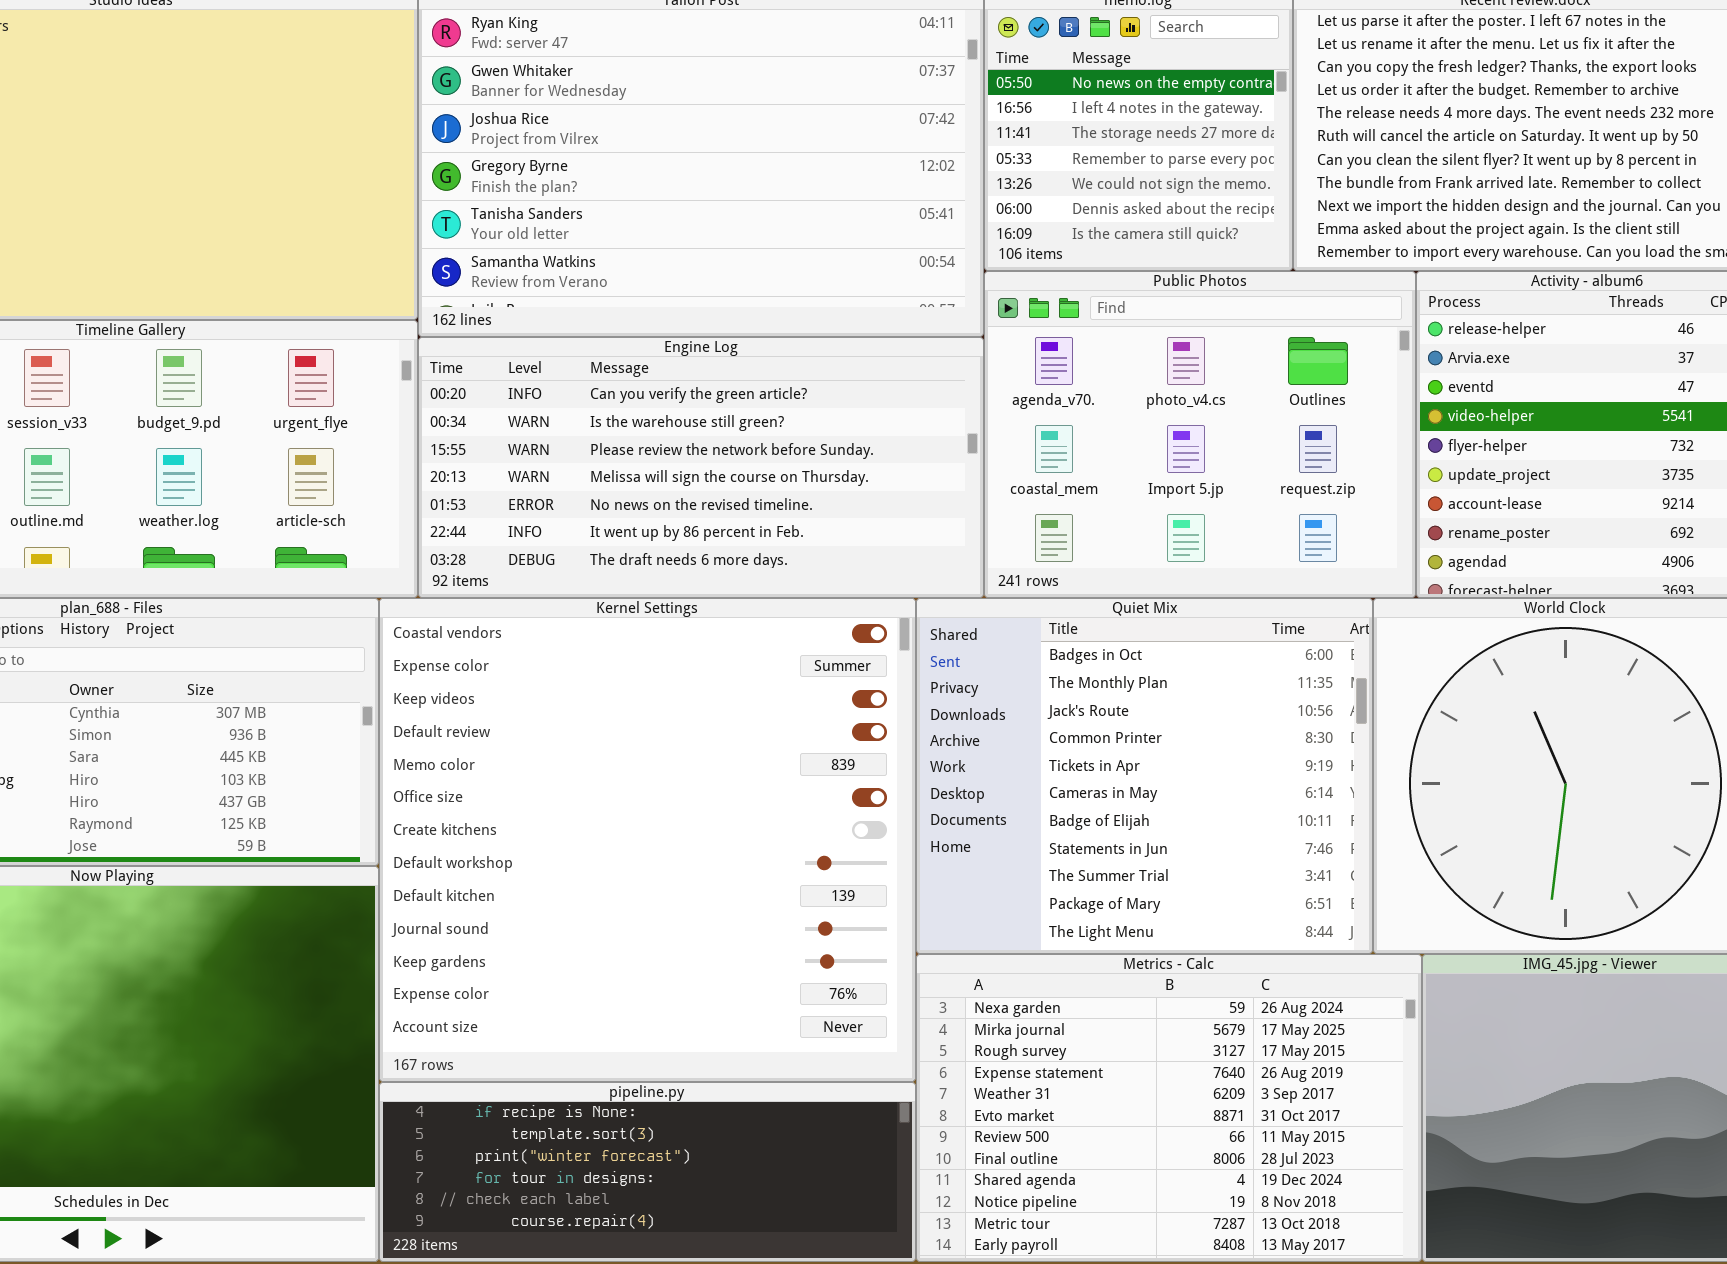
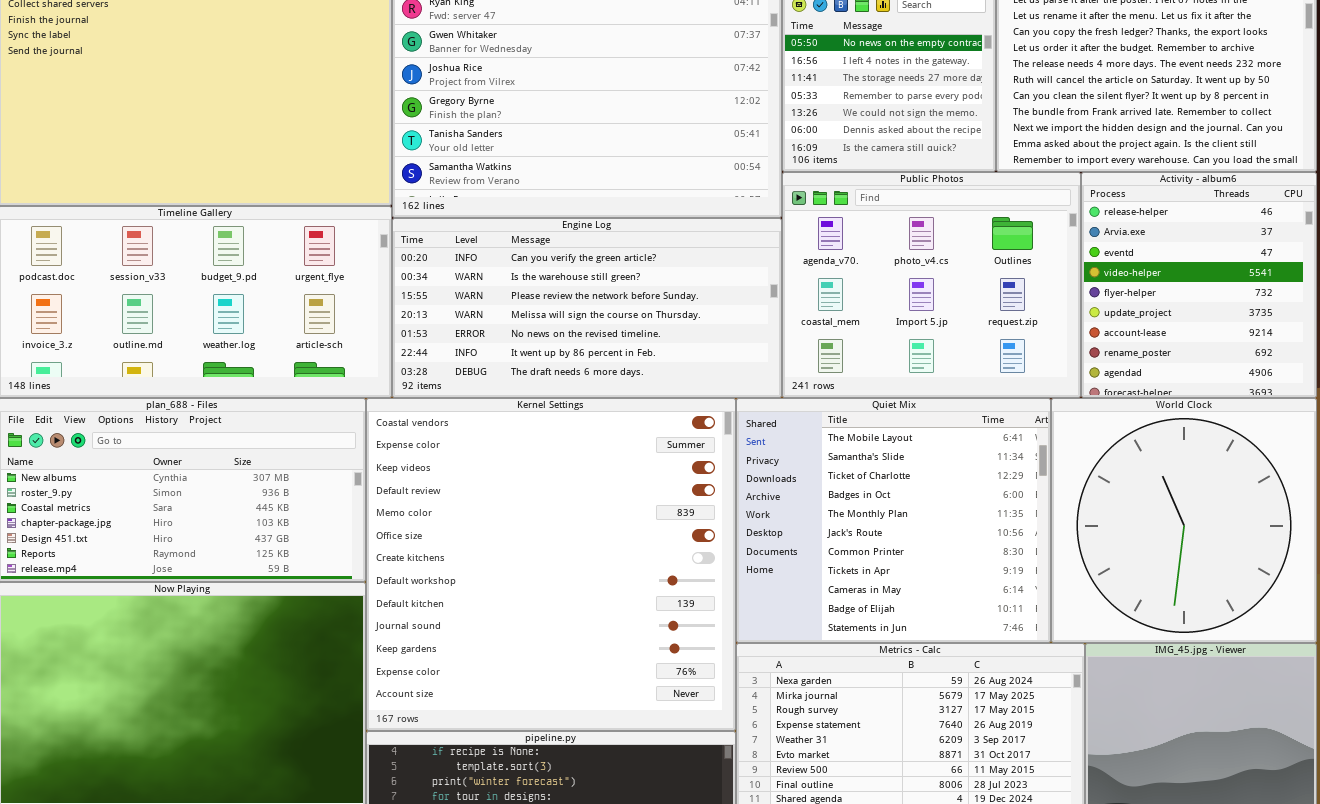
Quiet Mix: [916,598,1373,954] -> [736,398,1051,643], scrolled up 3 rows

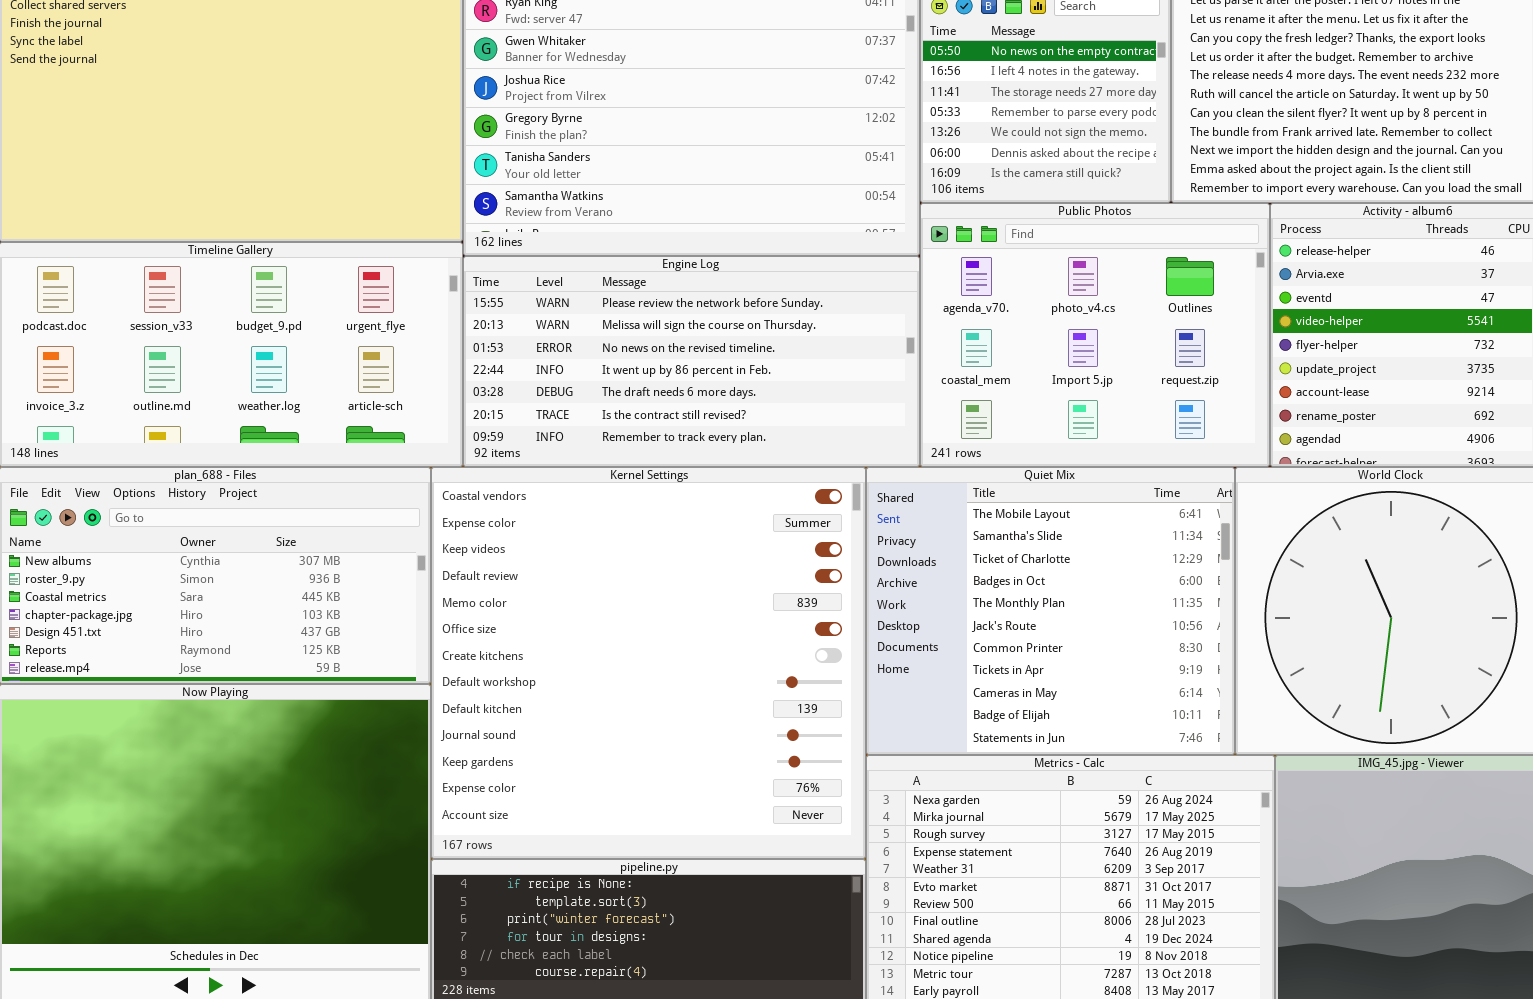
Engine Log: [392,218,782,398] -> [463,256,920,467], scrolled down 2 rows

